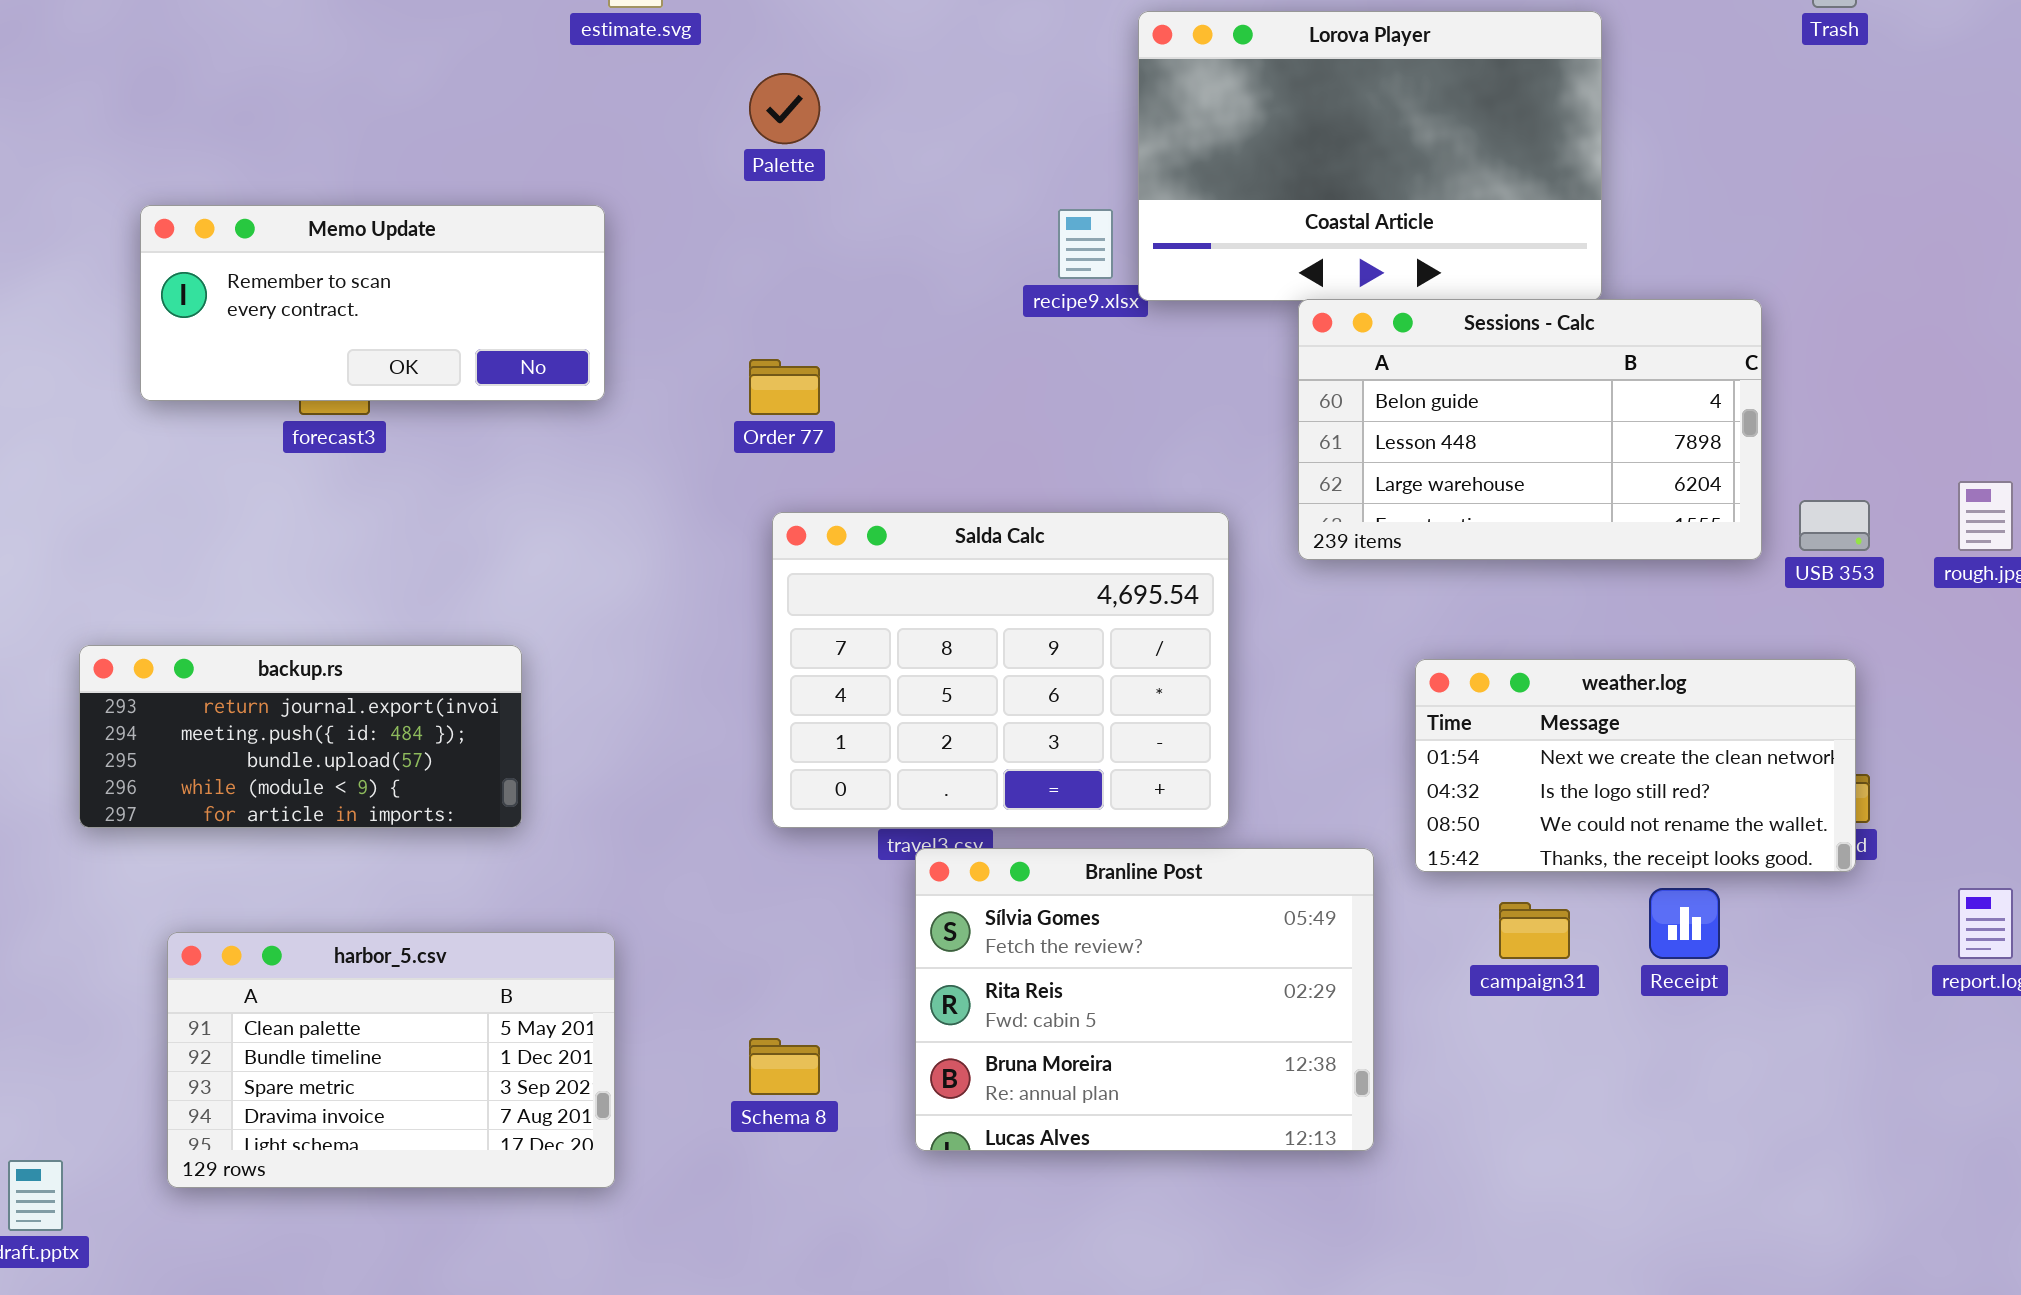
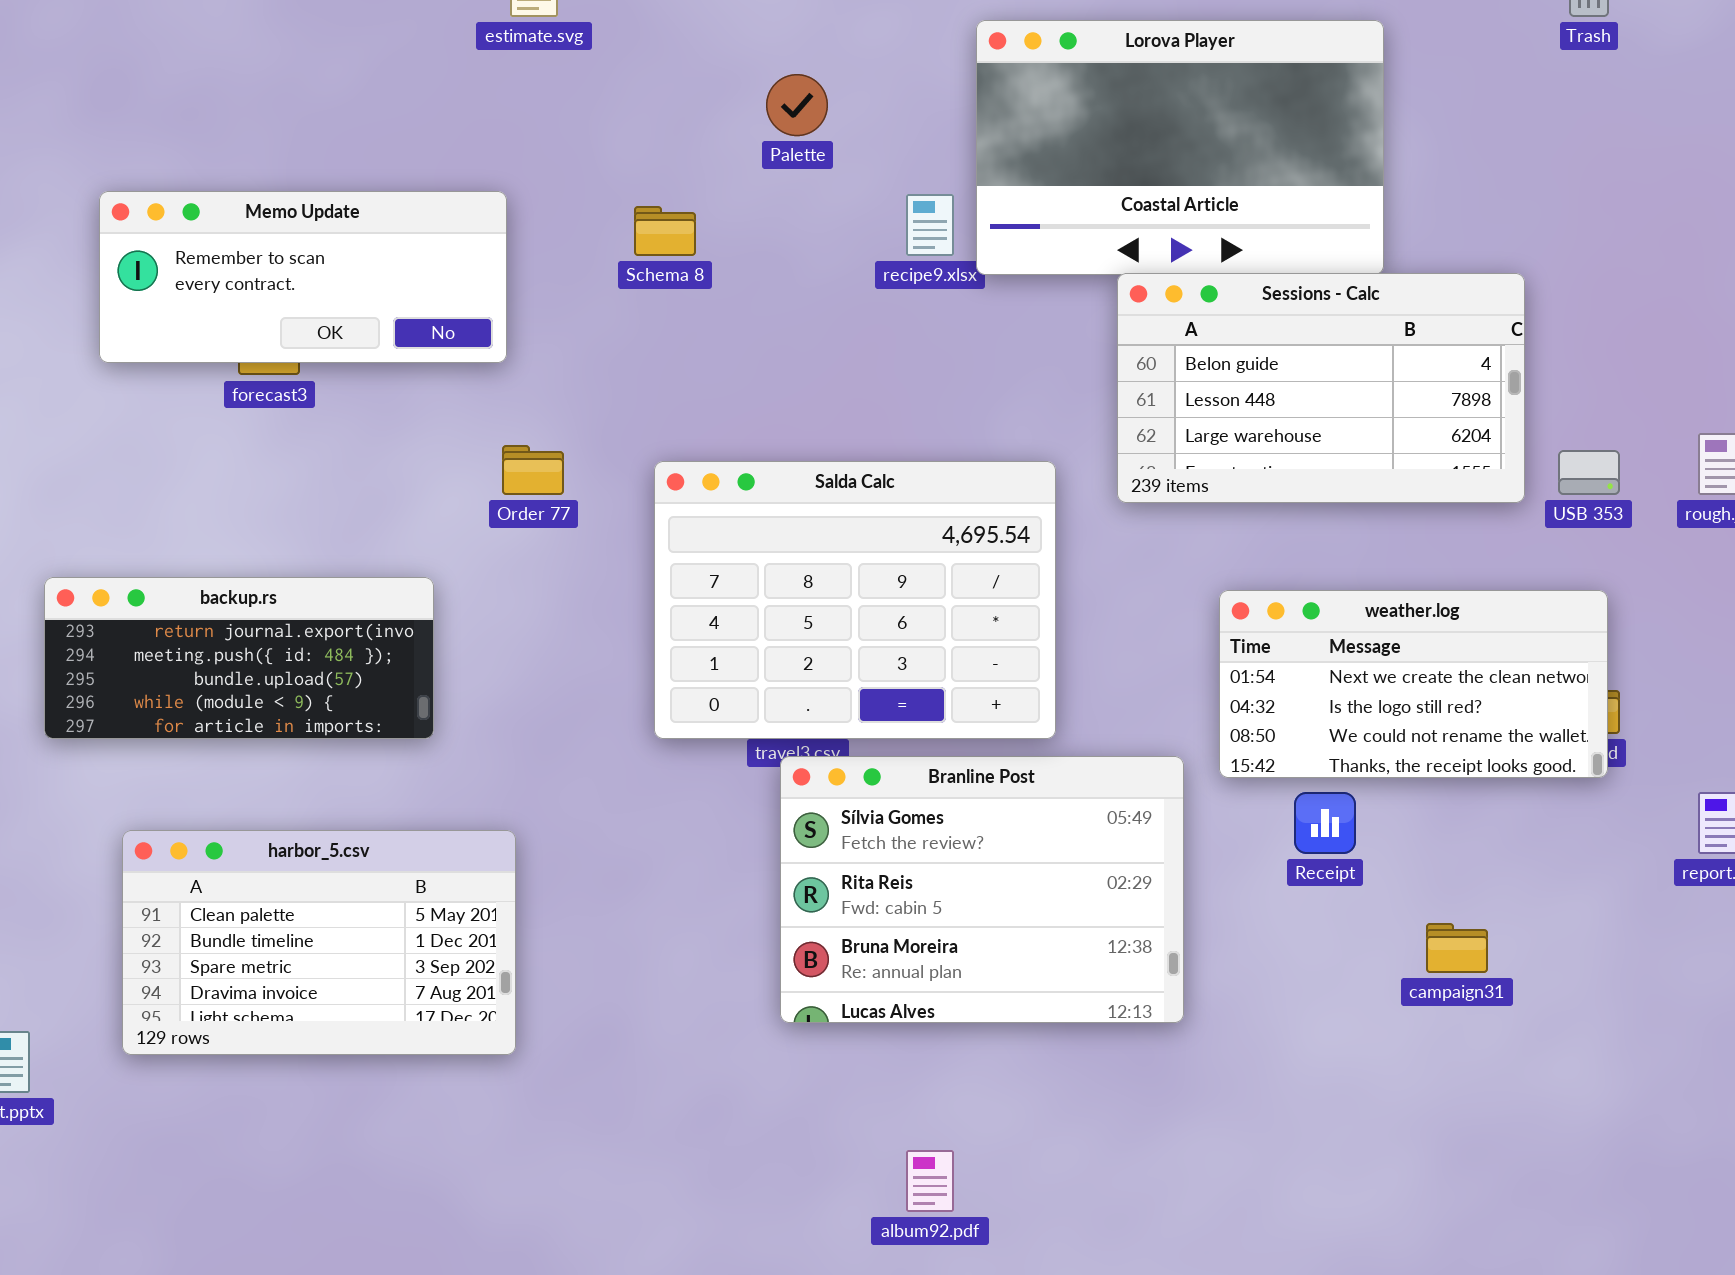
Palette: [749,73,820,144] -> [766,74,828,136], moved
Order 77: [749,359,820,415] -> [502,445,564,495], moved
Receipt: [1649,888,1720,959] -> [1294,792,1356,854], moved
campaign31: [1499,902,1570,959] -> [1426,923,1488,973], moved
Schema 8: [749,1038,820,1095] -> [634,206,696,256], moved

